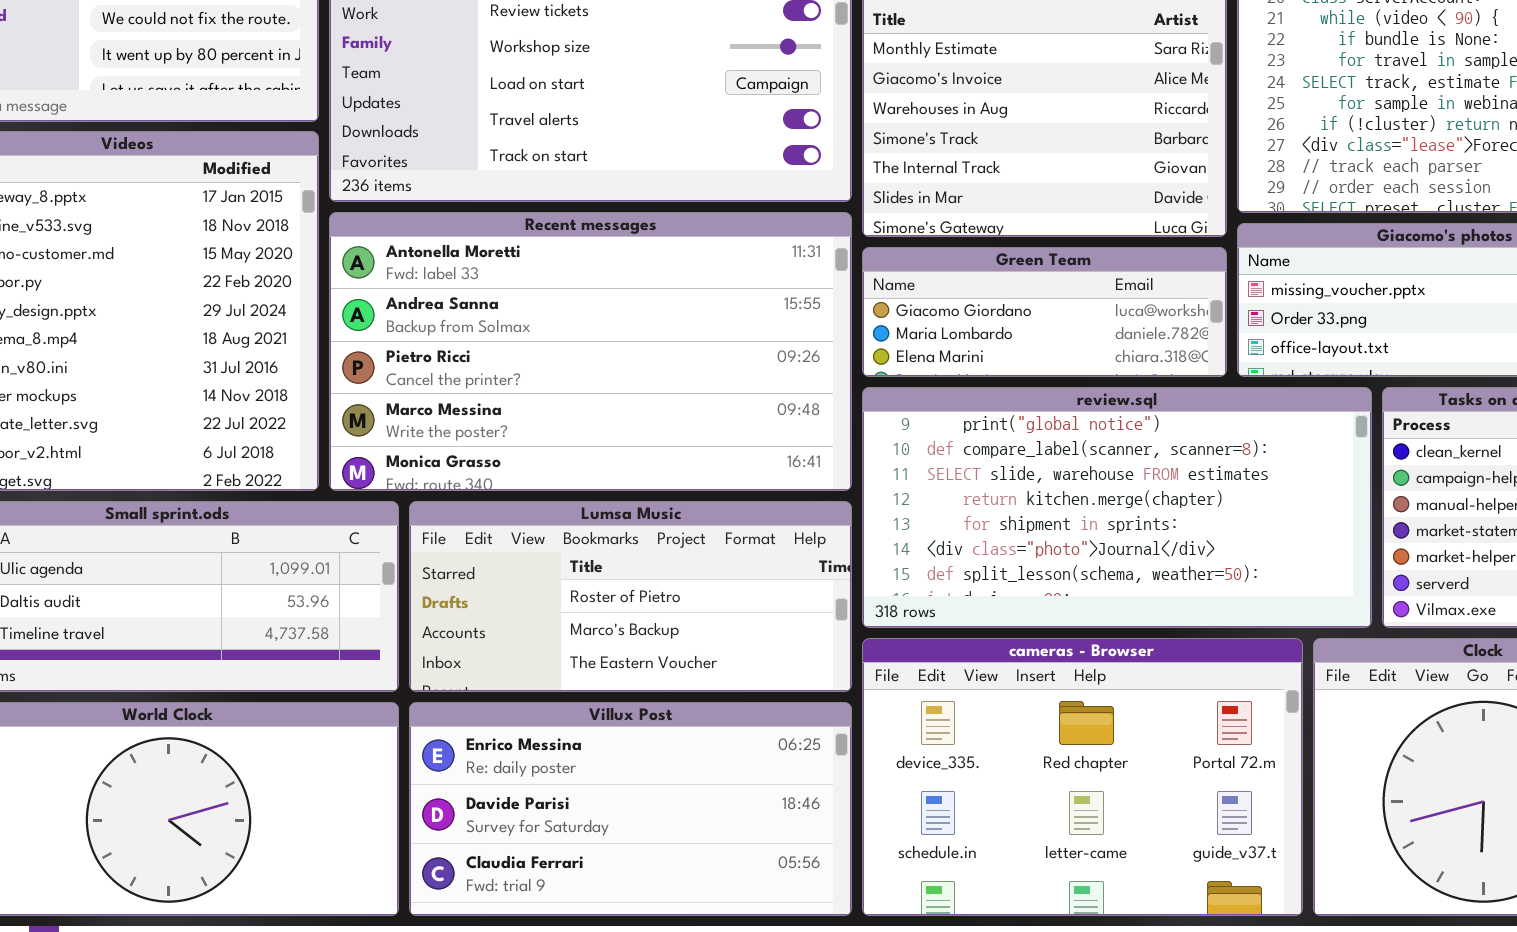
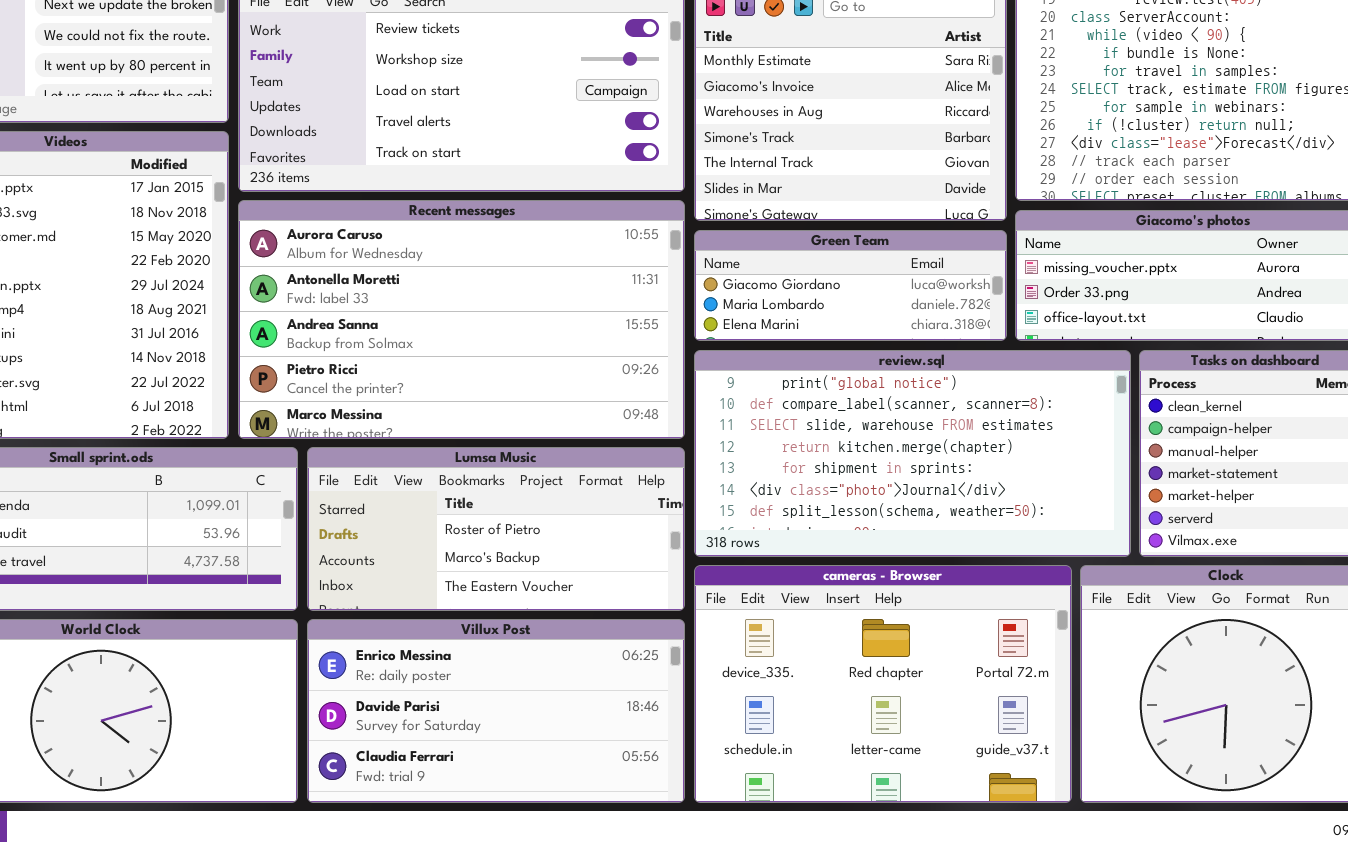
Recent messages: [329,212,852,491] -> [238,200,685,439], scrolled up 1 row

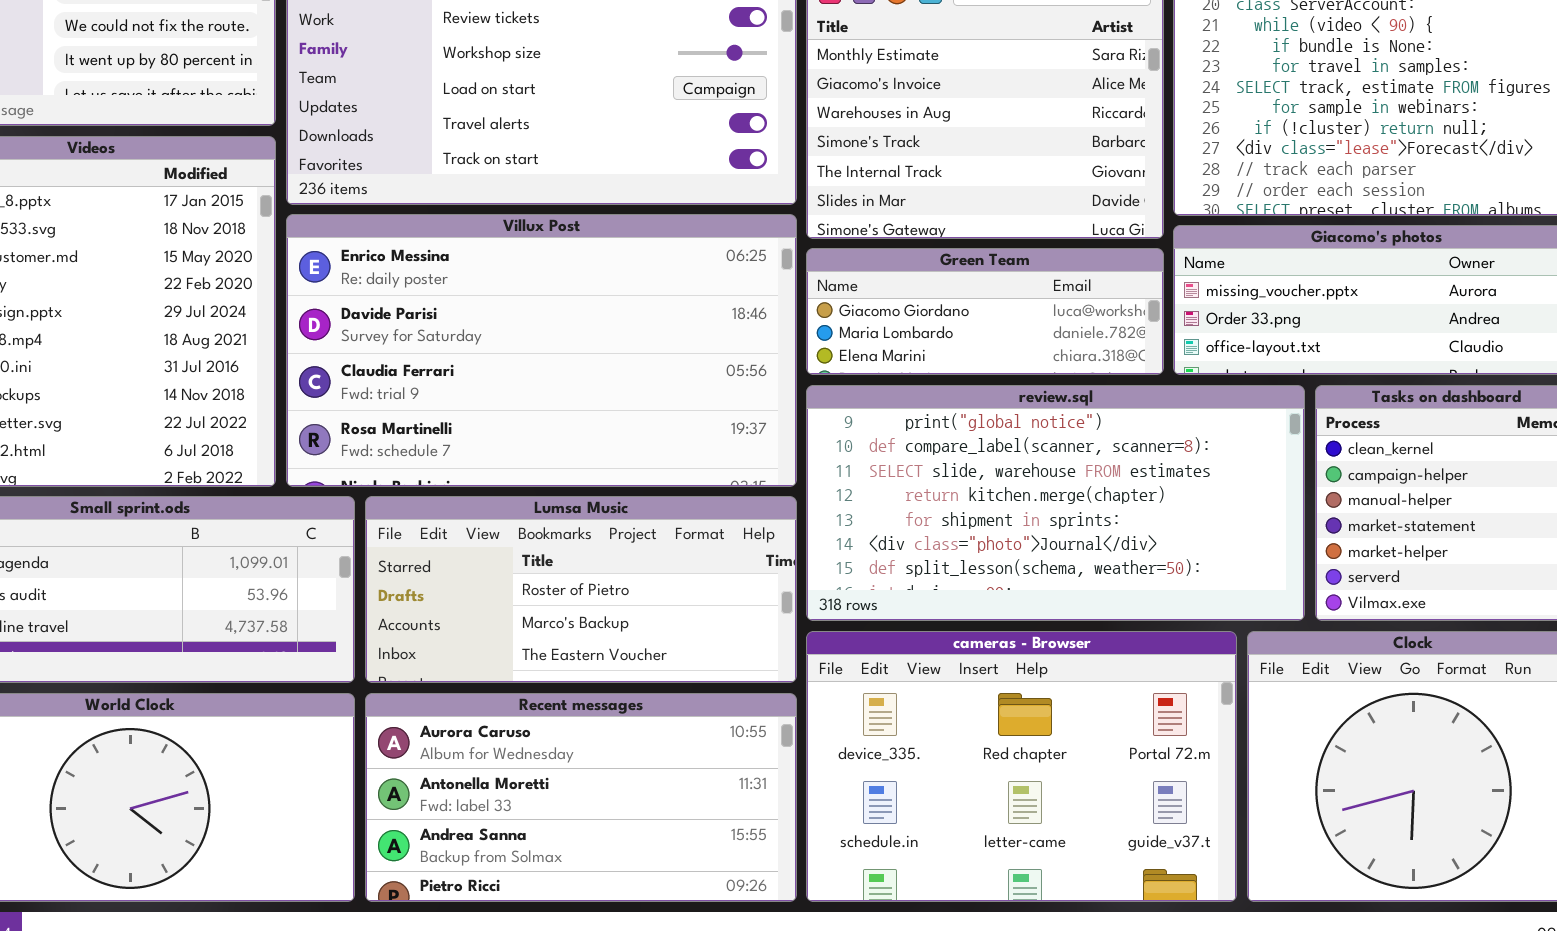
Recent messages: [238,200,685,439] -> [365,693,797,902], moved, resized
Villux Post: [307,619,685,803] -> [286,214,797,487], moved, resized

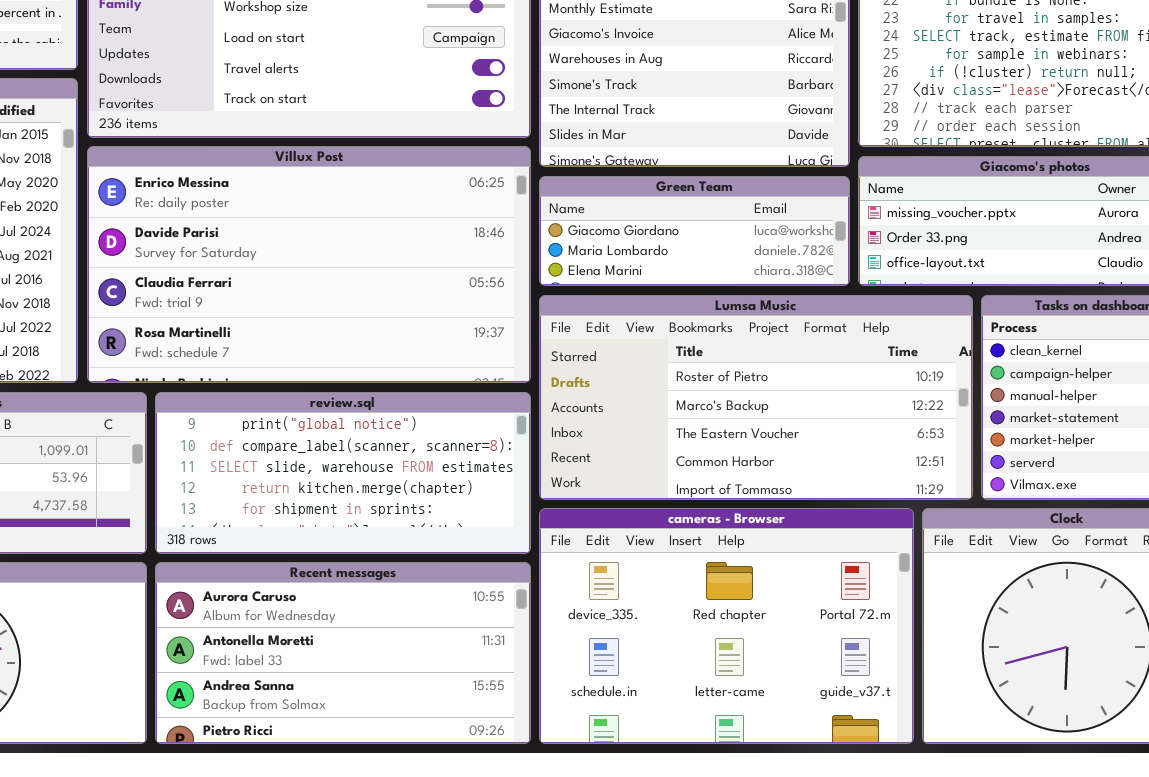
review.sql: [806,385,1305,621] -> [155,392,531,554], moved, resized
Lumsa Music: [365,496,797,683] -> [539,295,973,500], moved, resized

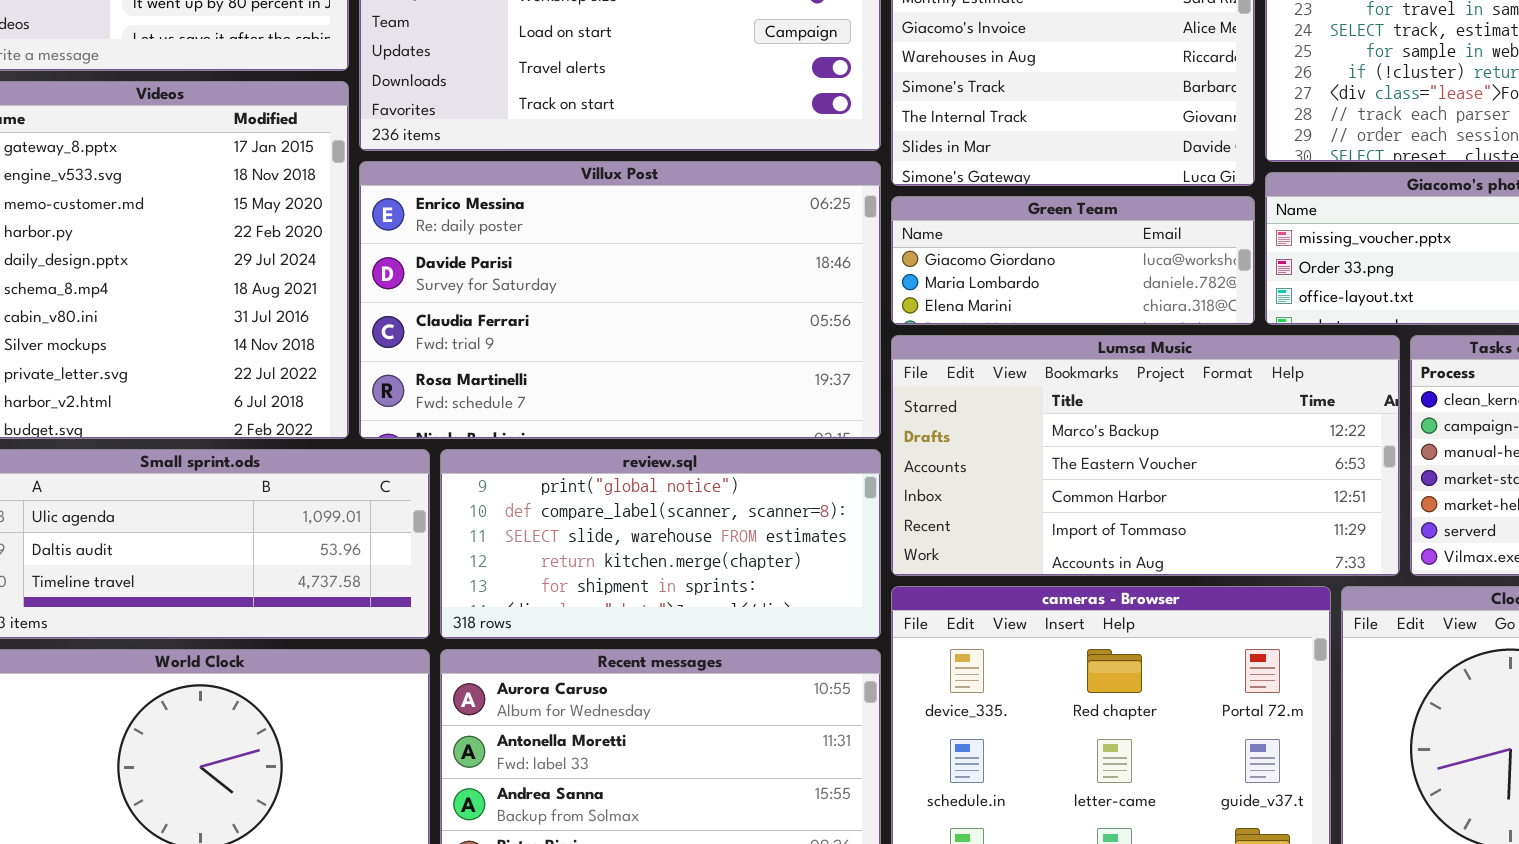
Lumsa Music: [539,295,973,500] -> [891,335,1400,576], scrolled down 1 row

